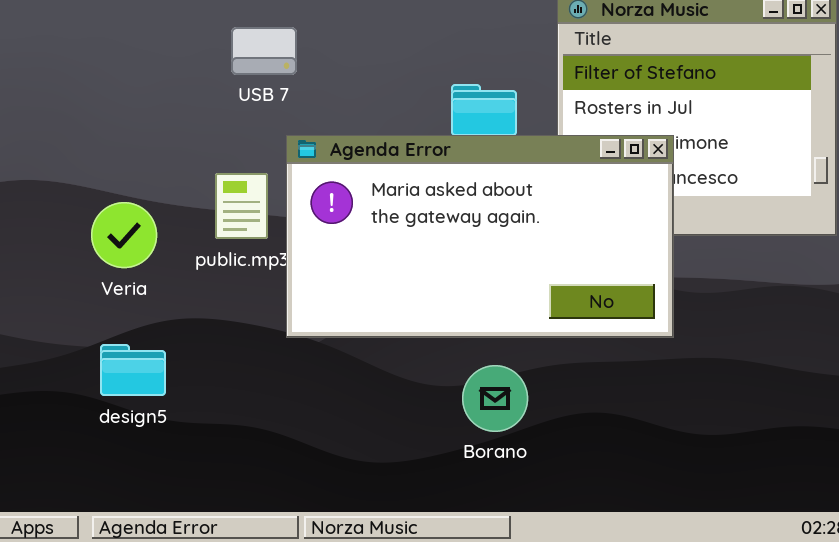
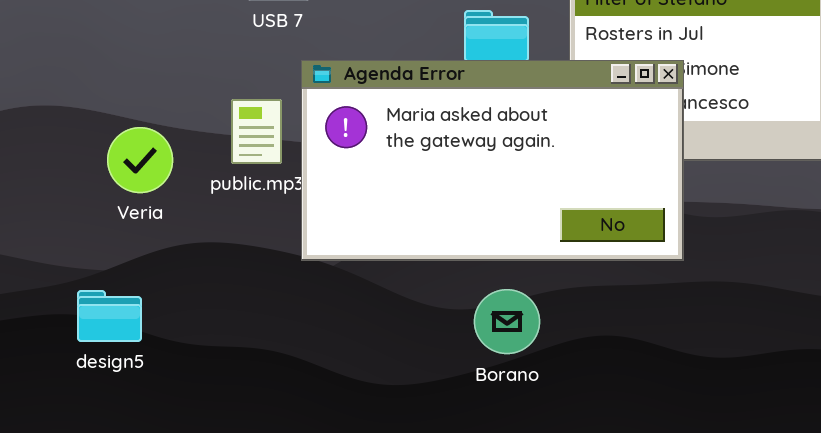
design5: [100,344,166,396] -> [77,290,142,342], moved

